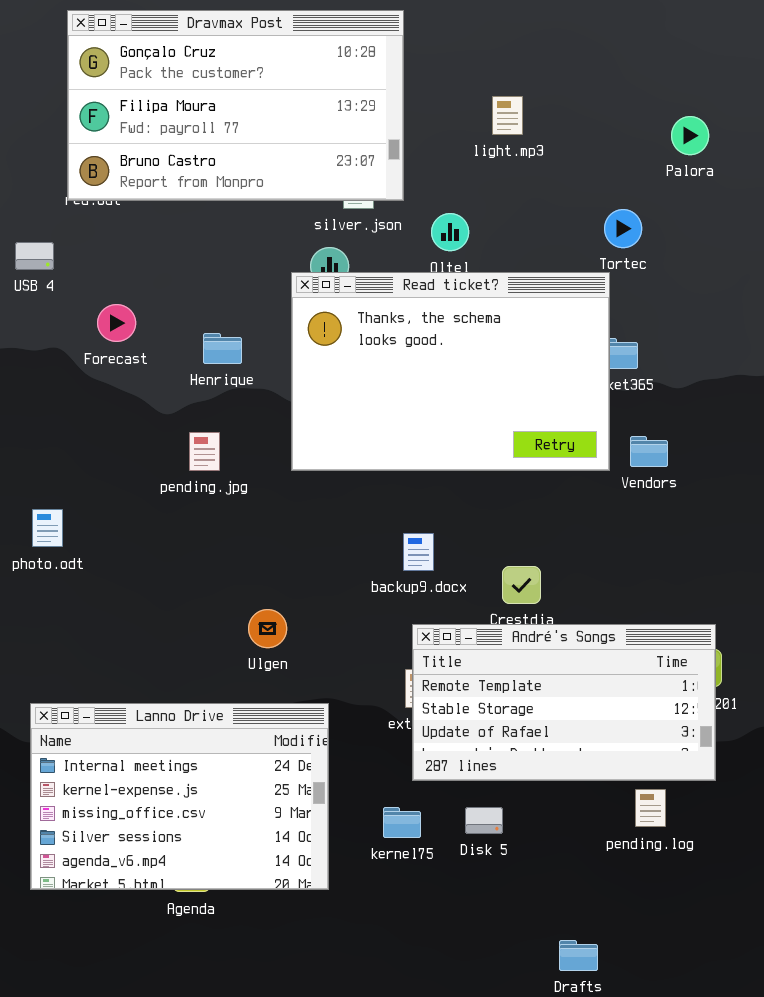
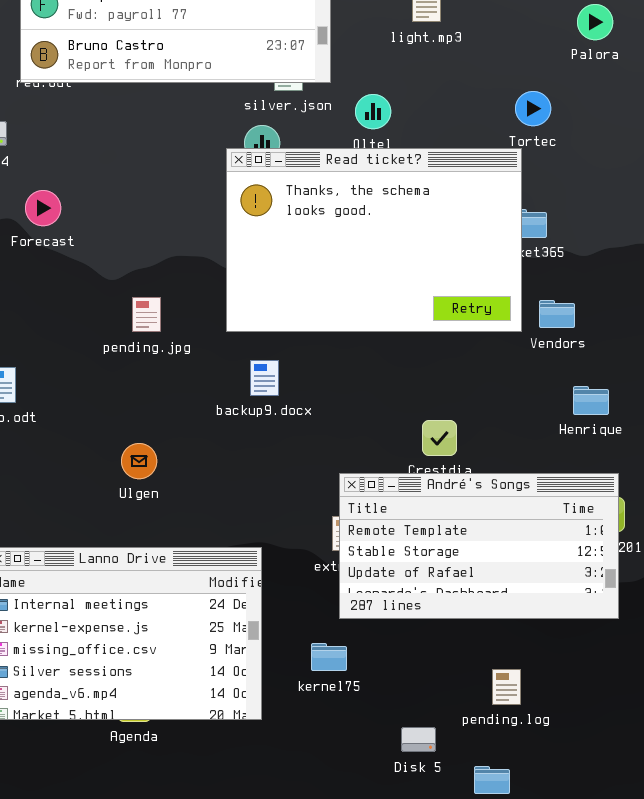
Forecast: [97,304,136,342] -> [25,190,61,226], moved
Henrique: [203,333,242,364] -> [573,386,609,415], moved
backup9.docx: [403,533,434,571] -> [250,360,279,396], moved
Ulgen: [248,609,287,648] -> [121,443,157,479], moved
pending.log: [635,789,666,827] -> [492,669,521,705], moved
Disk 5: [465,807,503,834] -> [401,727,436,752], moved

